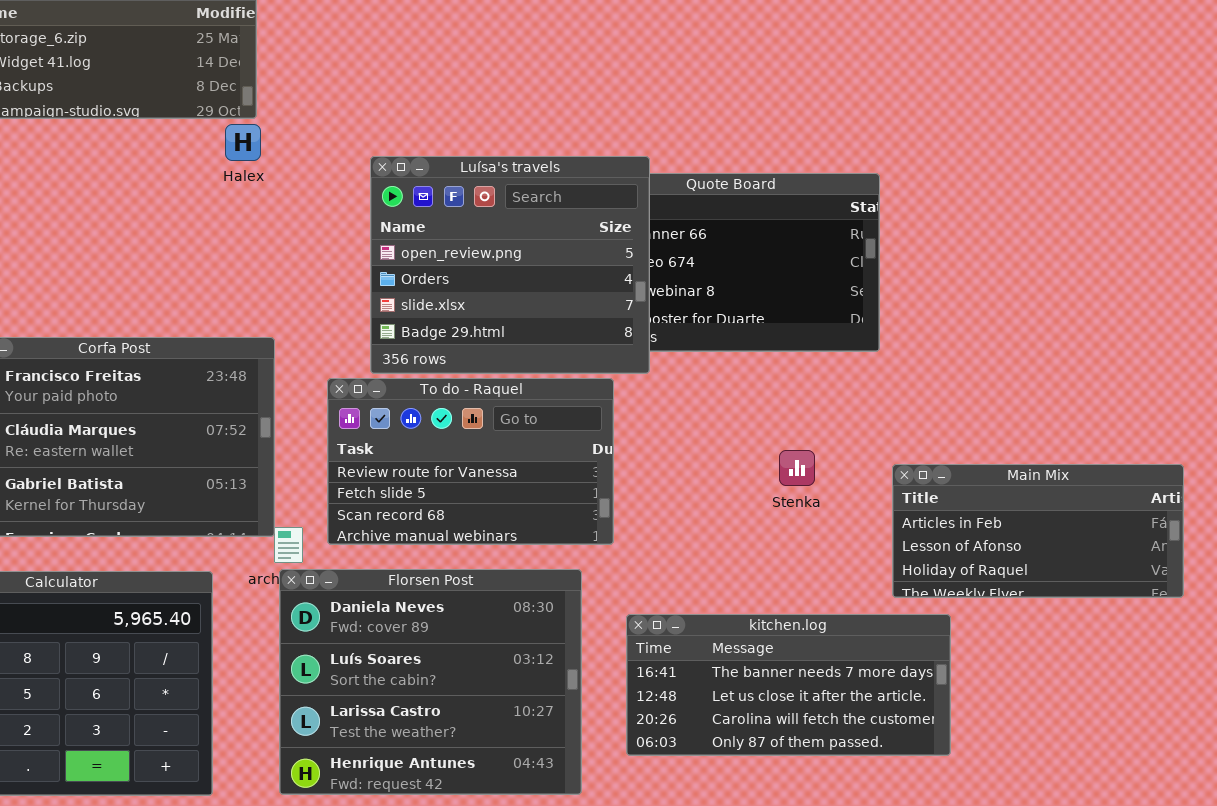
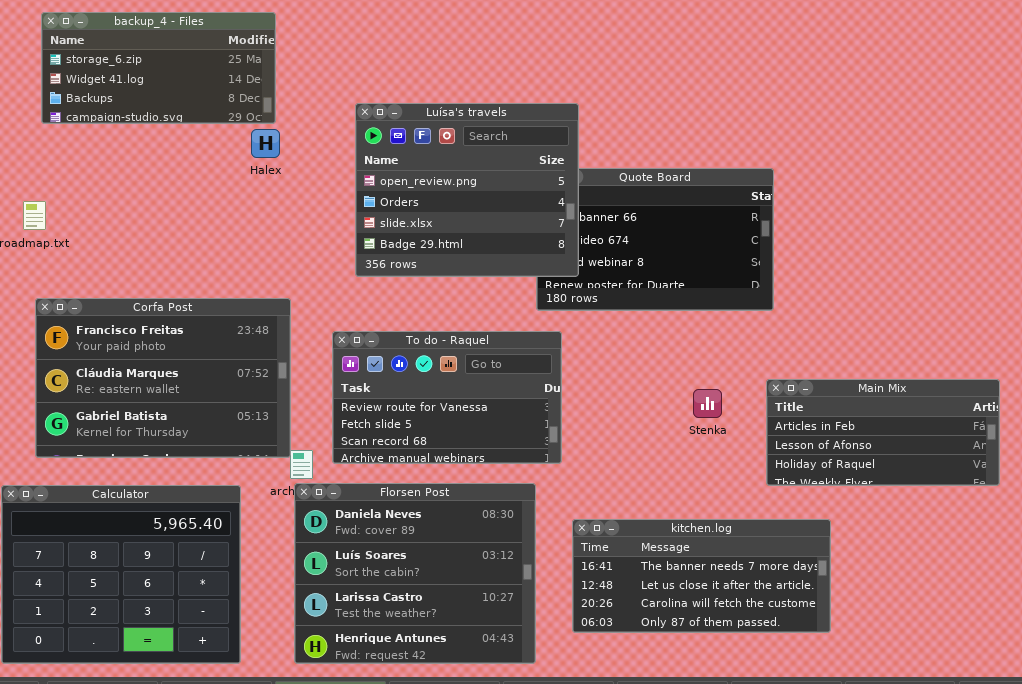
Luísa's travels: [370,156,650,374] -> [355,103,579,277], moved
Main Mix: [892,464,1184,598] -> [766,379,1000,486], moved

